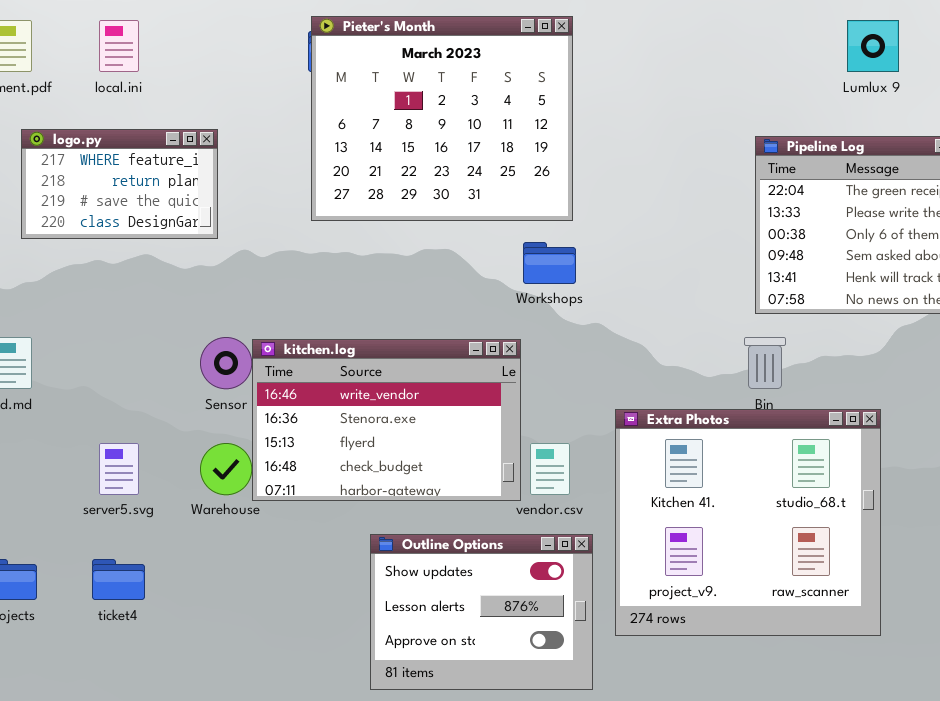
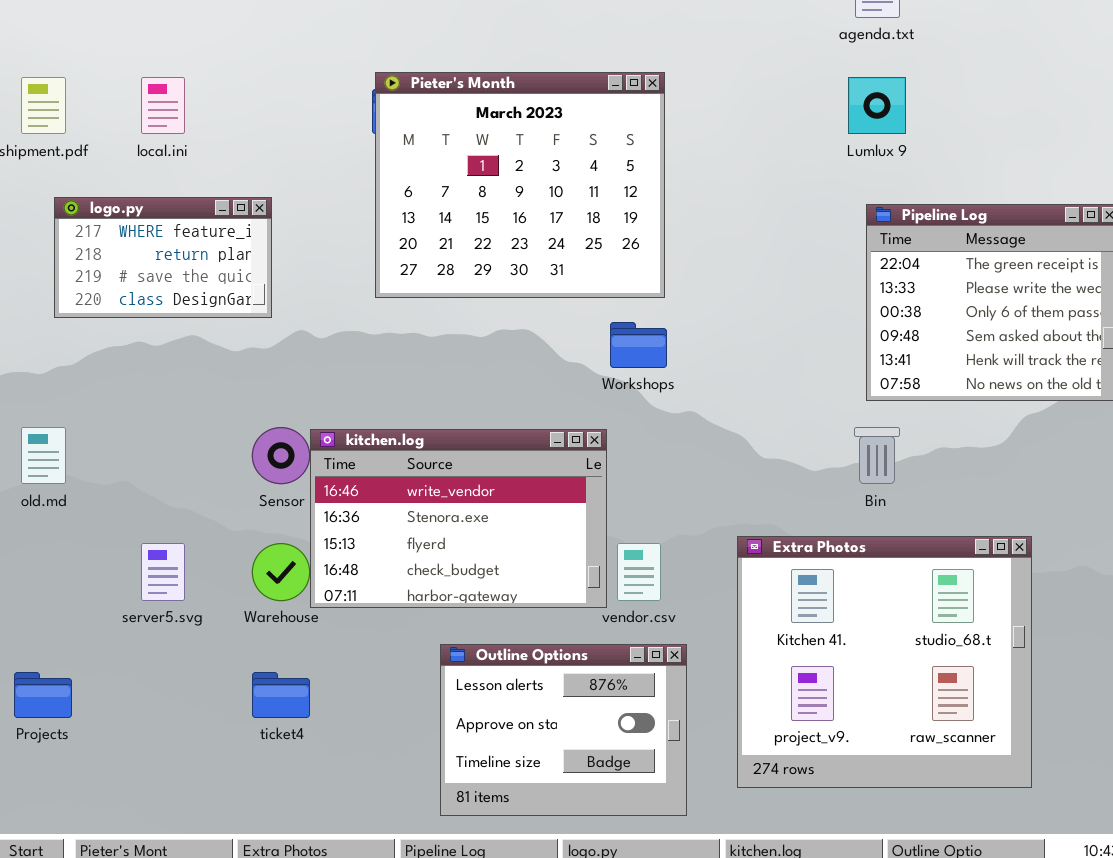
Lumlux 9: [847,20,899,72] -> [848,77,906,134], moved
Extra Photos: [615,409,881,636] -> [737,536,1032,788], moved
Outline Options: [370,534,593,690] -> [440,644,687,816], scrolled down 1 row
ticket4: [92,559,145,600] -> [252,672,310,718], moved

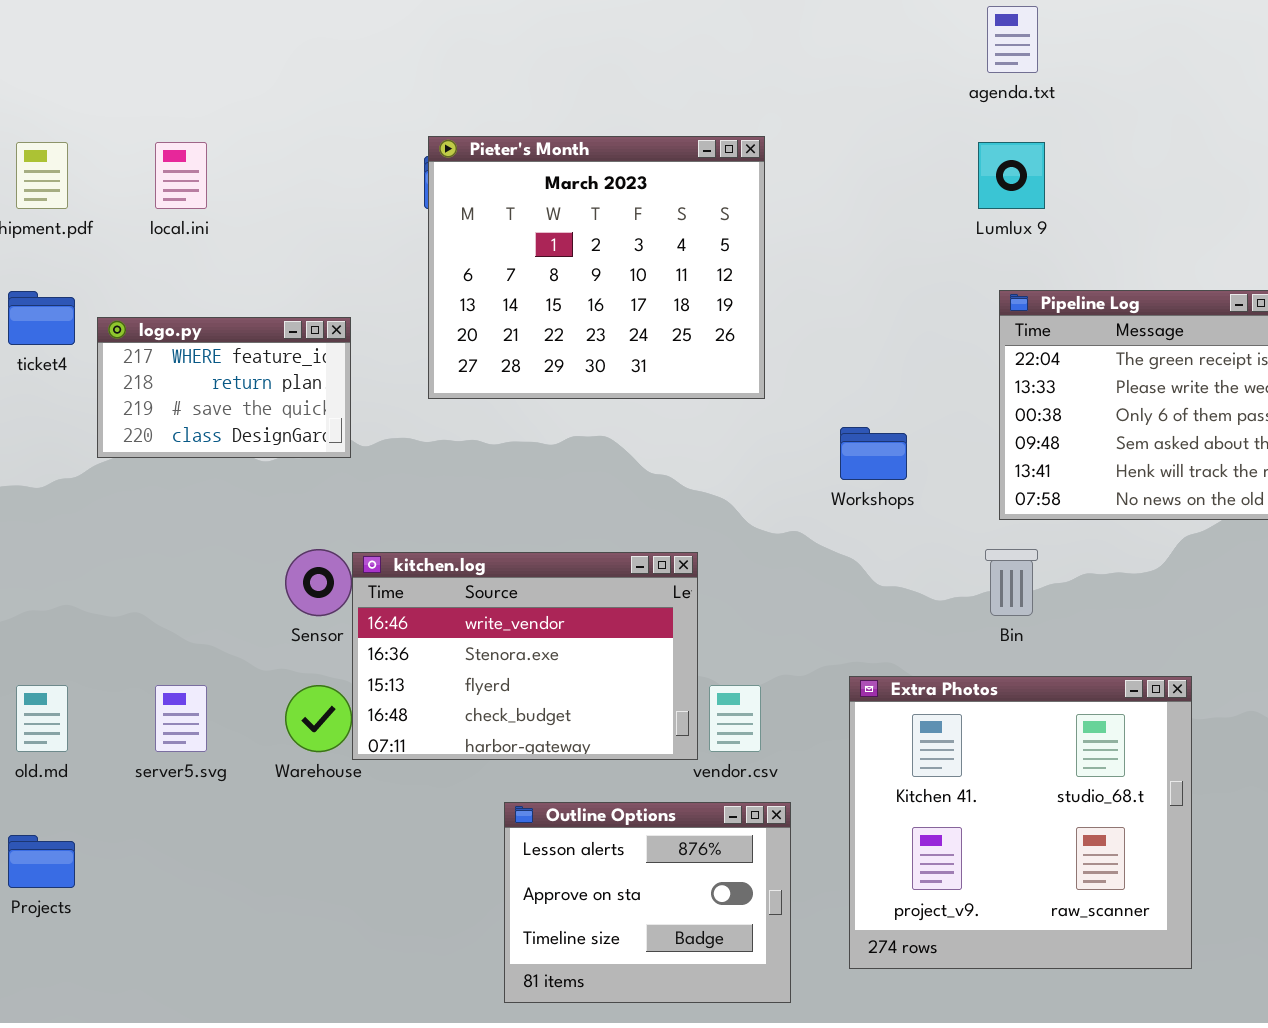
logo.py: [54,197,272,318] -> [97,317,351,458], moved
Workshops: [610,322,667,368] -> [840,427,907,480], moved
old.md: [21,427,66,484] -> [16,685,68,752], moved
ticket4: [252,672,310,718] -> [8,291,75,345], moved

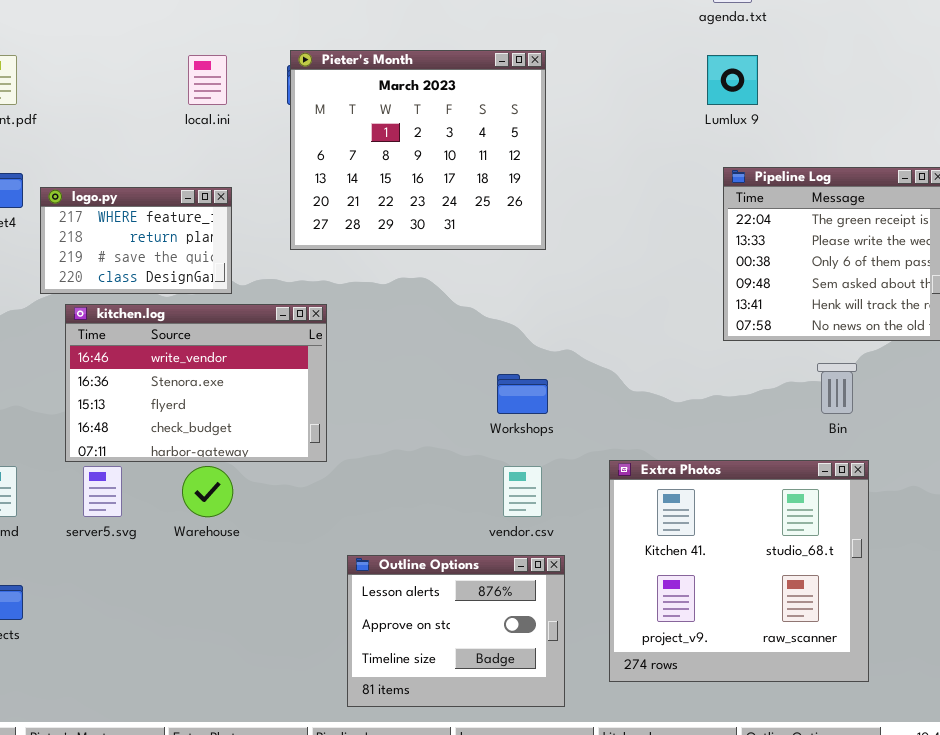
local.ini: [155,142,207,209] -> [188,55,227,105], moved
Workshops: [840,427,907,480] -> [497,374,548,414], moved
Bin: [985,549,1038,616] -> [817,363,857,414], moved
kitchen.log: [352,552,698,760] -> [65,304,327,462], moved

